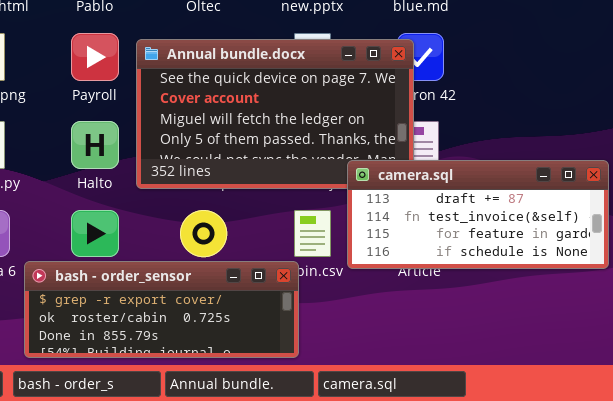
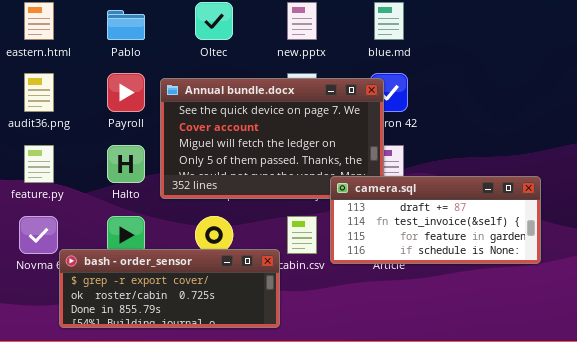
bash - order_sensor: [24,261,299,358] -> [59,249,280,328], moved

